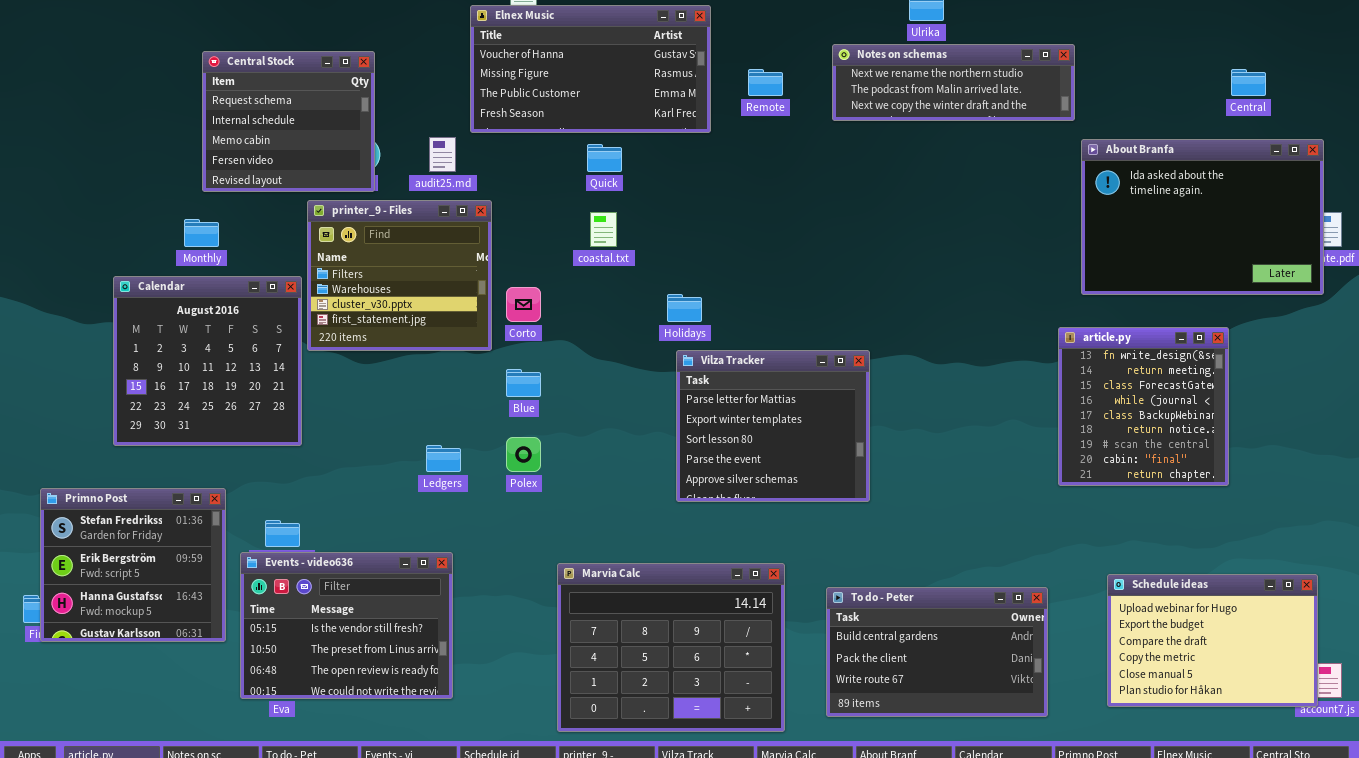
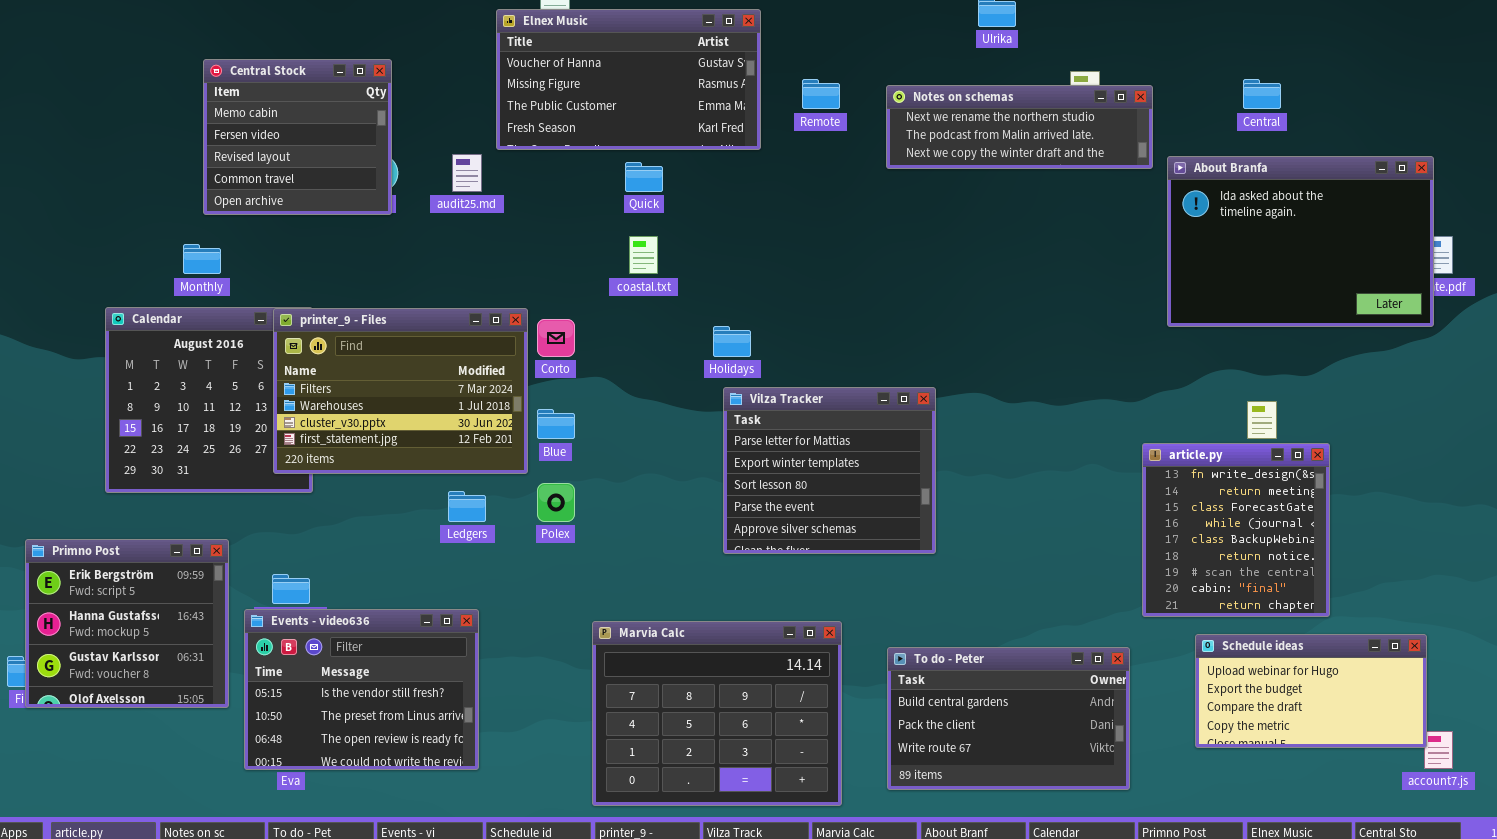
Notes on schemas: [832,44,1075,121] -> [886,85,1153,169], moved
Central Stock: [202,51,375,192] -> [203,59,392,215], scrolled down 2 rows
Central: [1231,69,1266,96] -> [1243,79,1281,109], moved
printer_9 - Files: [307,200,492,351] -> [273,308,528,474], moved, resized
article.py: [1058,327,1229,486] -> [1142,443,1330,617], moved
Primno Post: [40,488,226,642] -> [25,539,229,708], scrolled down 1 row
Schedule ideas: [1107,574,1318,707] -> [1195,634,1427,748], resized

